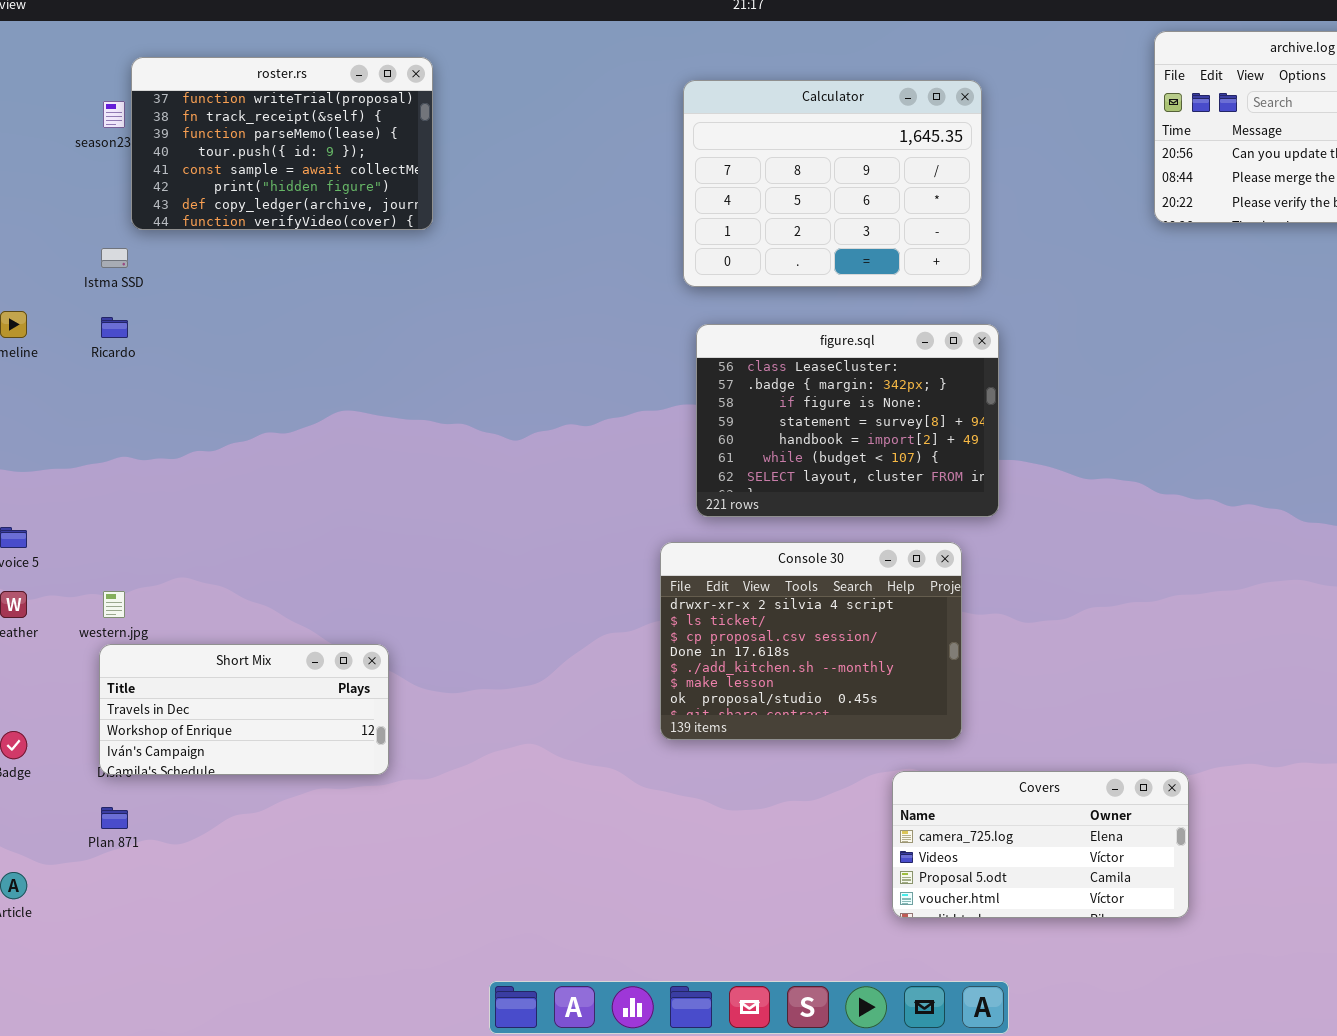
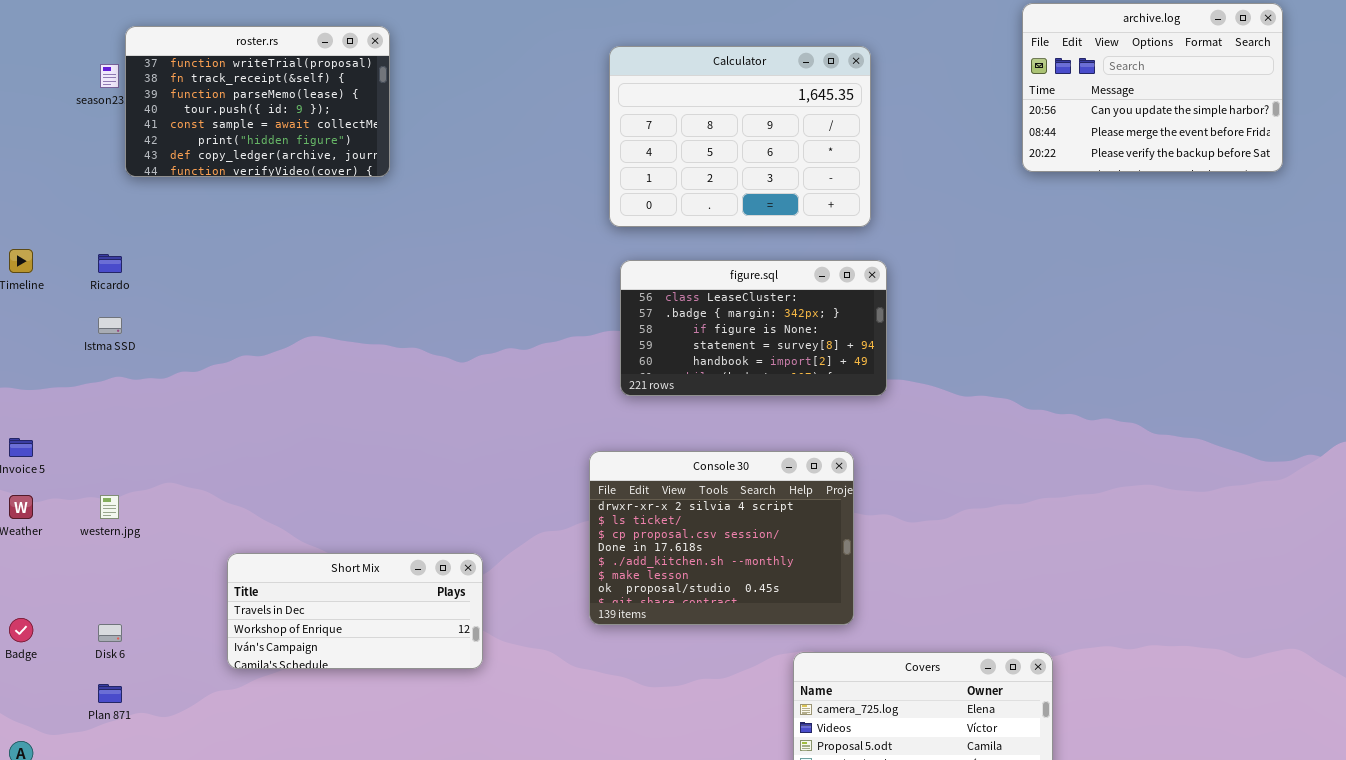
Istma SSD: [101,248,128,268] -> [98,317,122,334], moved
figure.sql: [696,324,999,517] -> [620,260,887,396], resized
Short Mix: [99,644,389,775] -> [227,553,483,669], moved

